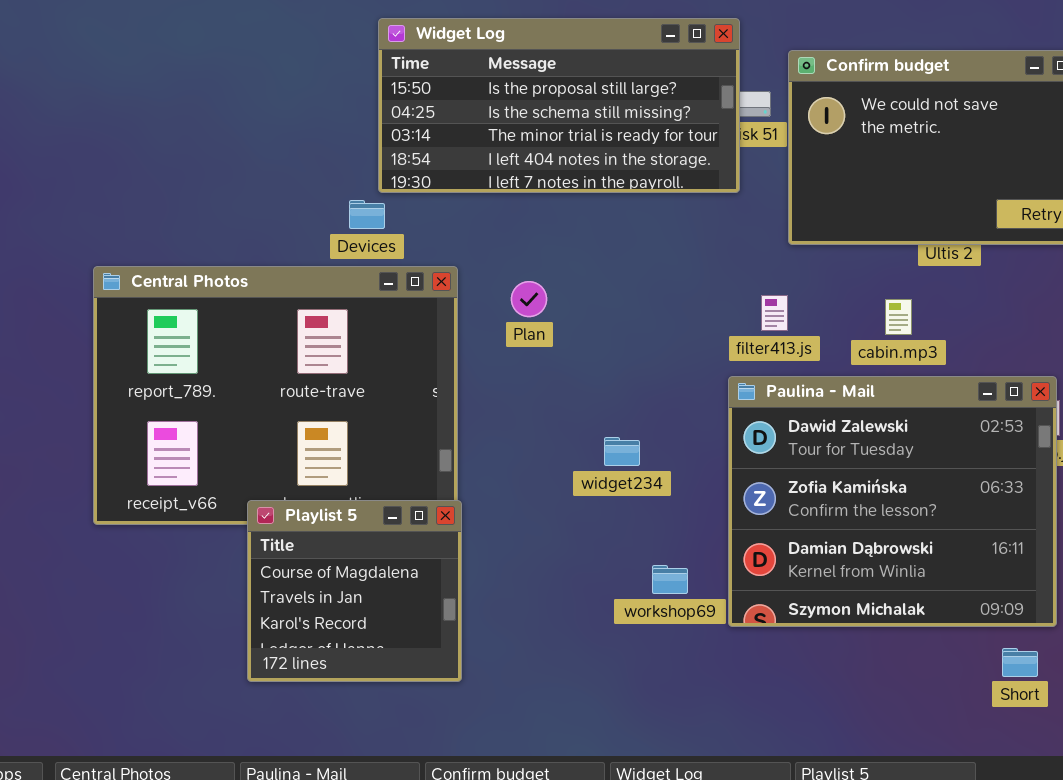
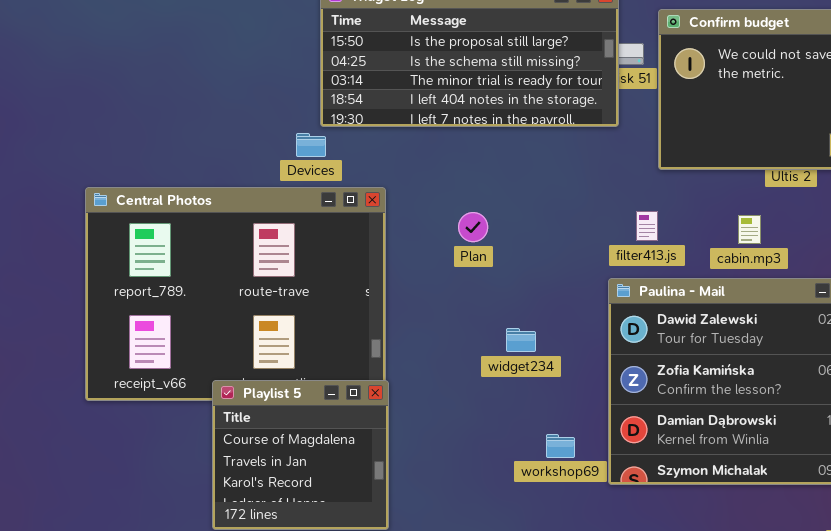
Plan: [511,281,547,317] -> [458,212,488,242], moved

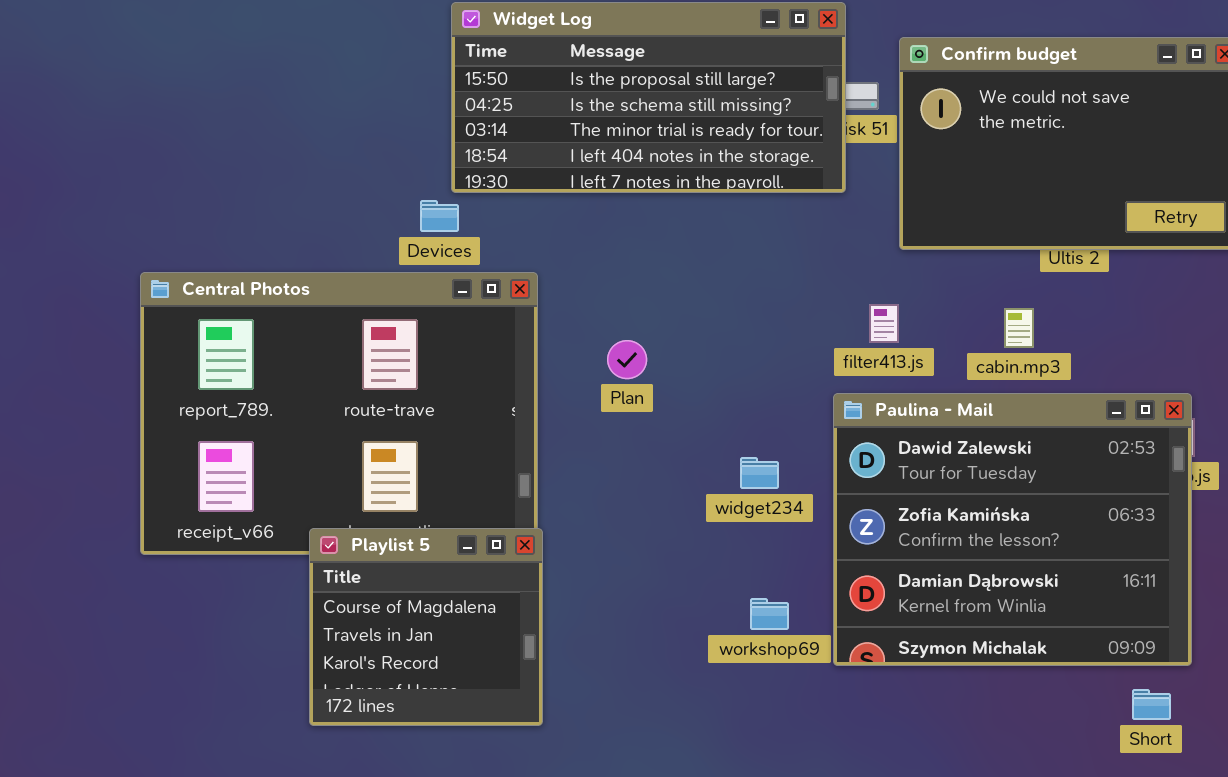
Plan: [458,212,488,242] -> [607,340,647,379], moved
widget234: [506,328,536,352] -> [740,457,779,489], moved

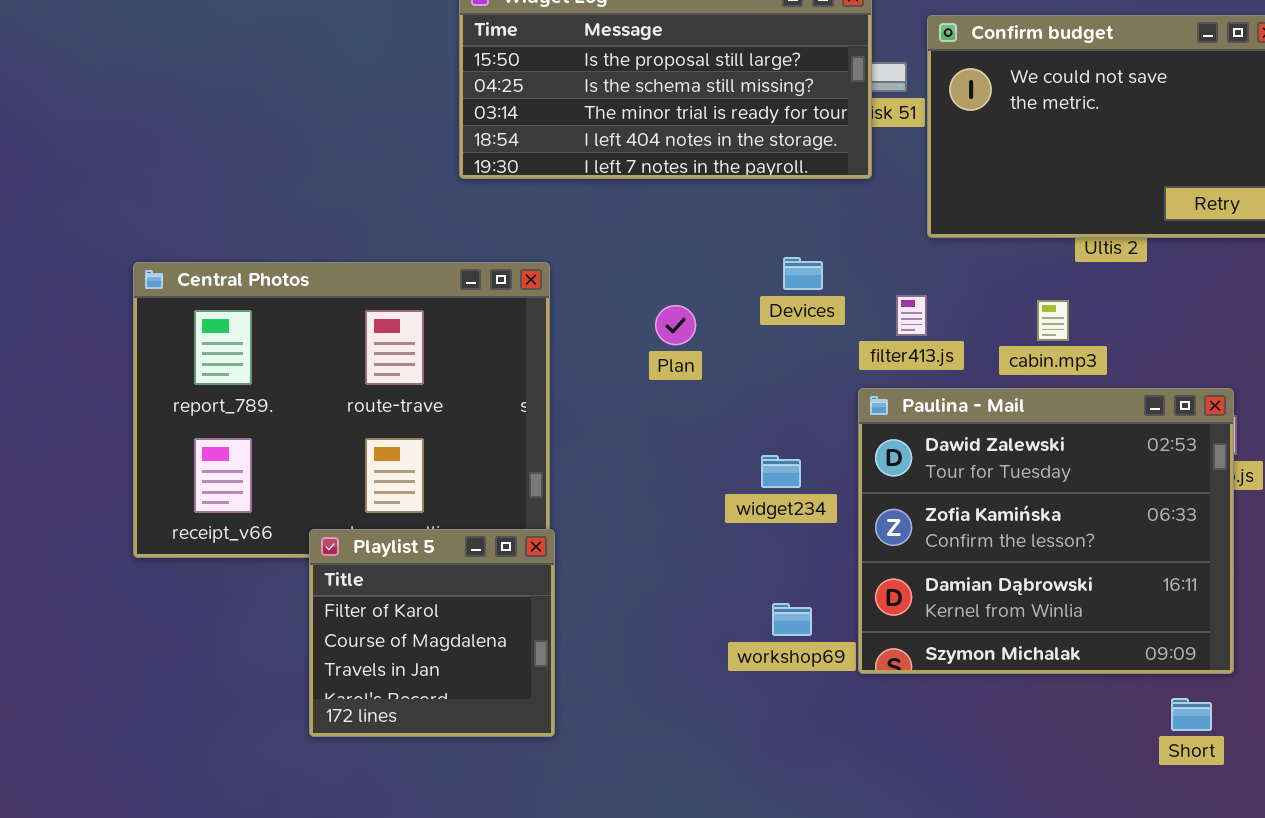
Devices: [420,200,459,232] -> [783,257,823,290], moved
Plan: [607,340,647,379] -> [655,305,696,345], moved
Playlist 5: [309,528,543,726] -> [309,529,555,737], scrolled up 1 row

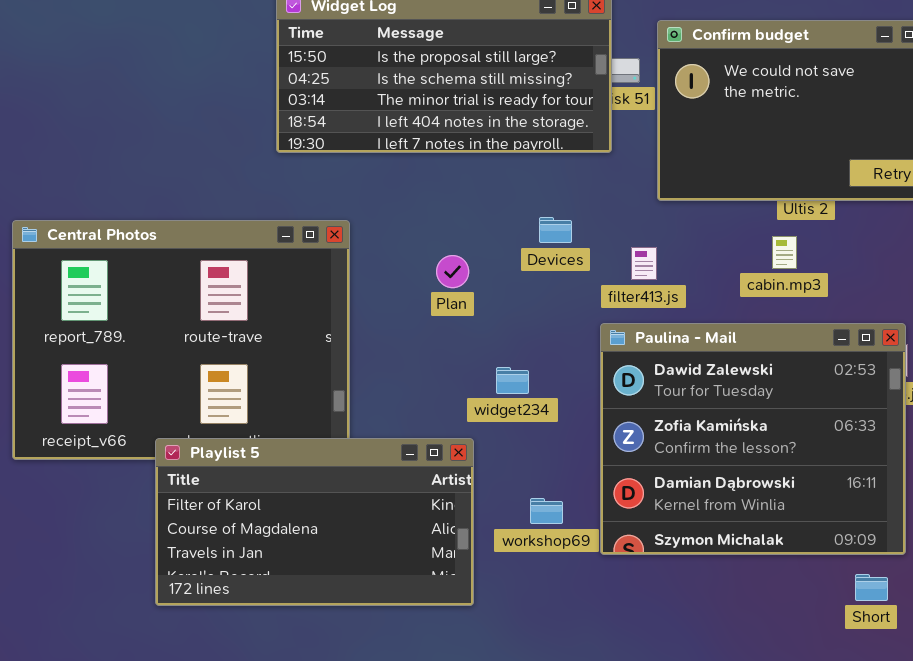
cabin.mp3: [1037,300,1069,341] -> [772,236,797,269], moved
widget234: [761,455,801,488] -> [496,367,529,394], moved
Playlist 5: [309,529,555,737] -> [155,438,474,606], resized

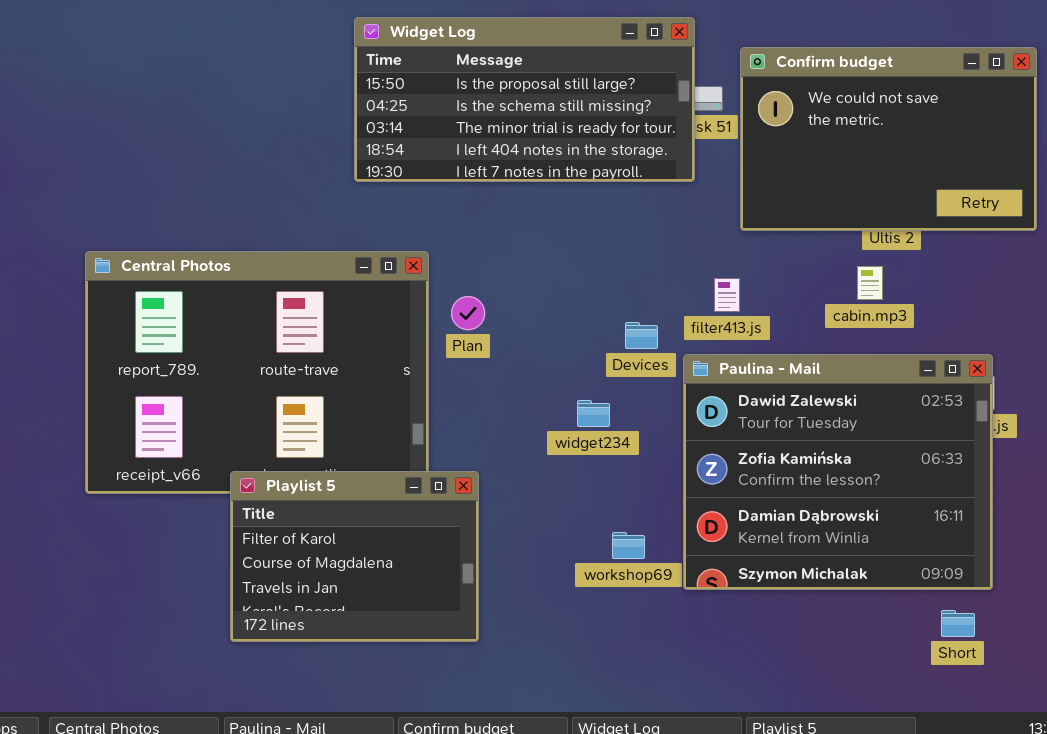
Devices: [539,217,572,243] -> [625,322,658,349], moved
Plan: [436,255,469,288] -> [451,296,485,330], moved
Playlist 5: [155,438,474,606] -> [230,471,479,642], resized

